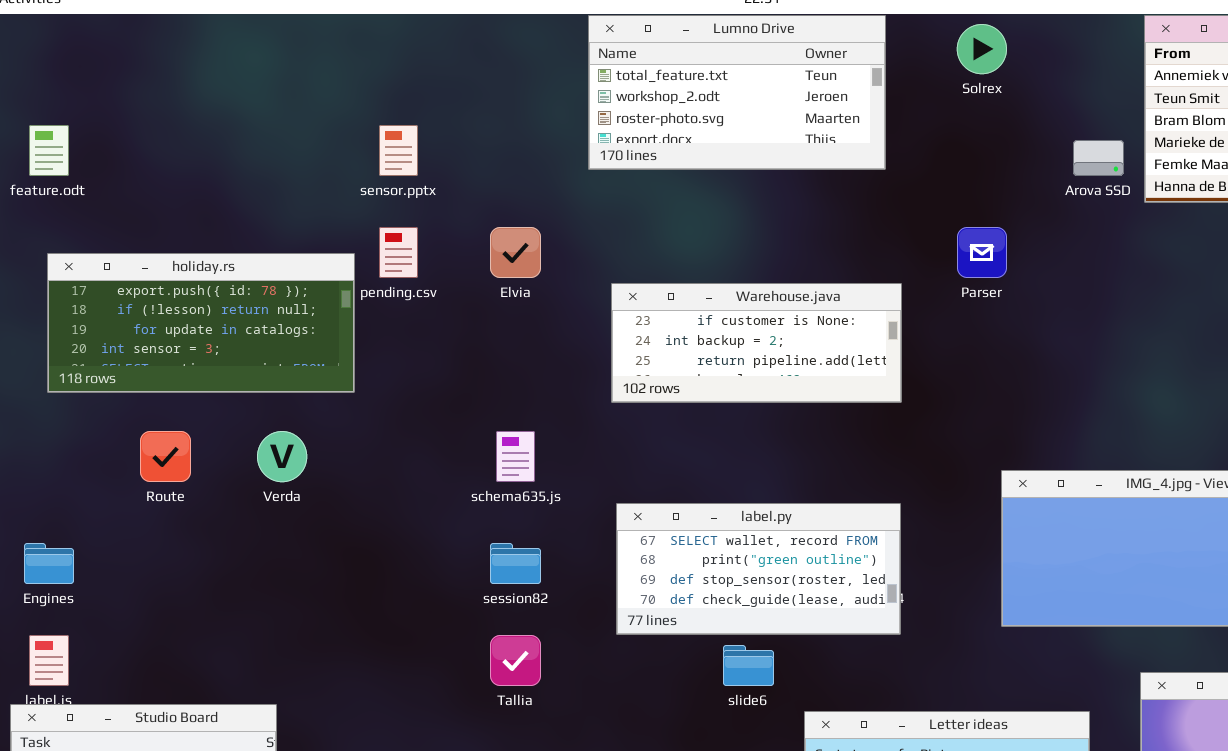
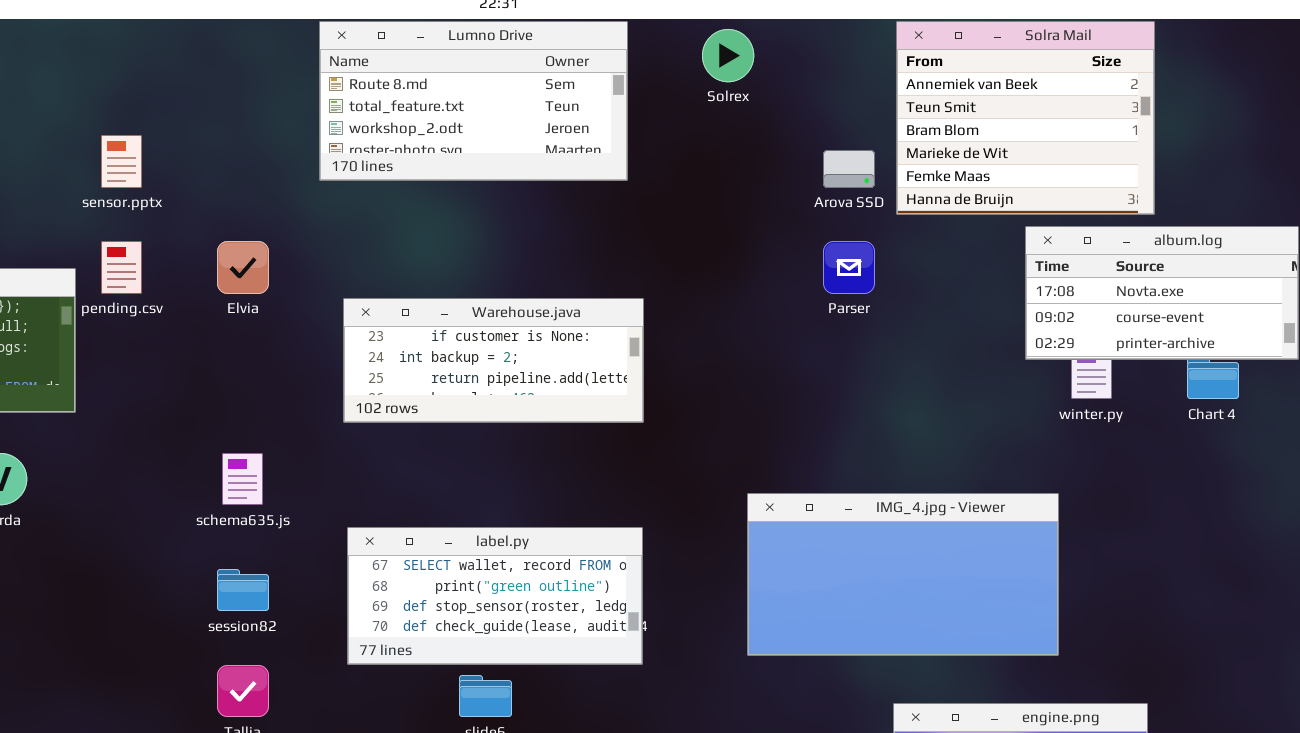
Lumno Drive: [588,15,886,170] -> [319,21,628,181], scrolled up 1 row
Parser: [957,227,1007,278] -> [823,241,875,294], moved

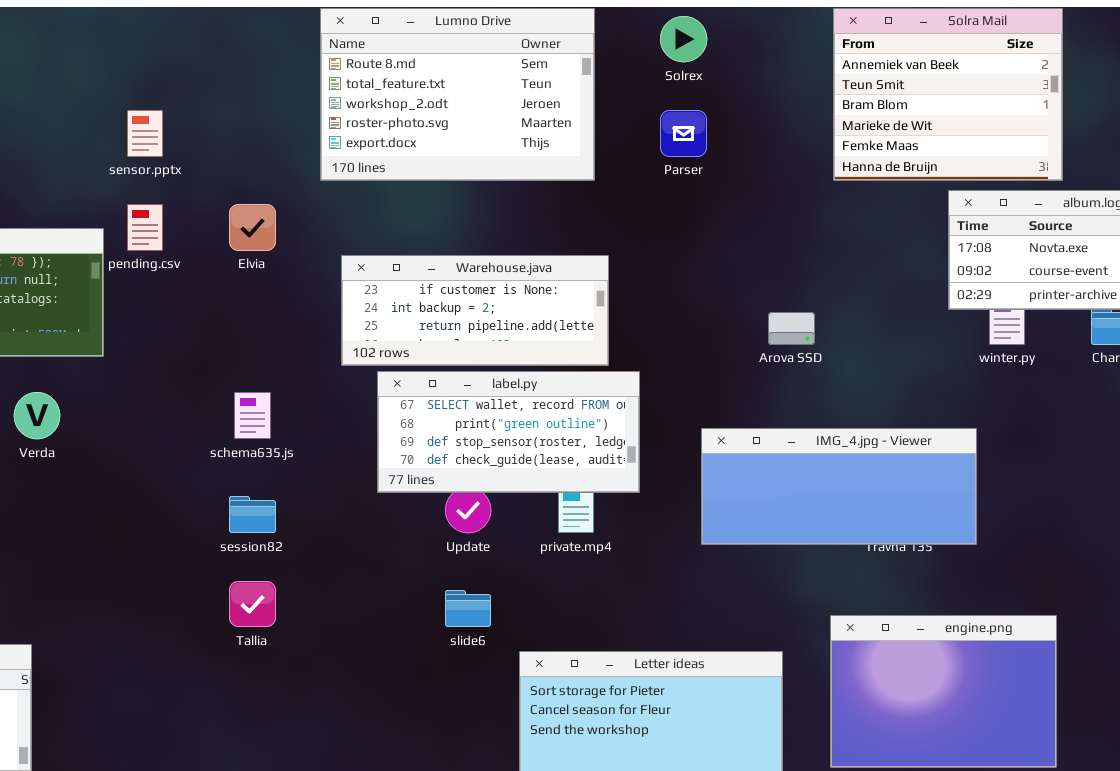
Lumno Drive: [319,21,628,181] -> [320,8,595,181], resized
Arova SSD: [823,150,875,188] -> [768,312,815,345], moved
Parser: [823,241,875,294] -> [660,110,707,157], moved
IMG_4.jpg - Viewer: [747,493,1059,656] -> [701,428,977,545], resized
label.py: [347,527,643,665] -> [377,371,640,493], moved

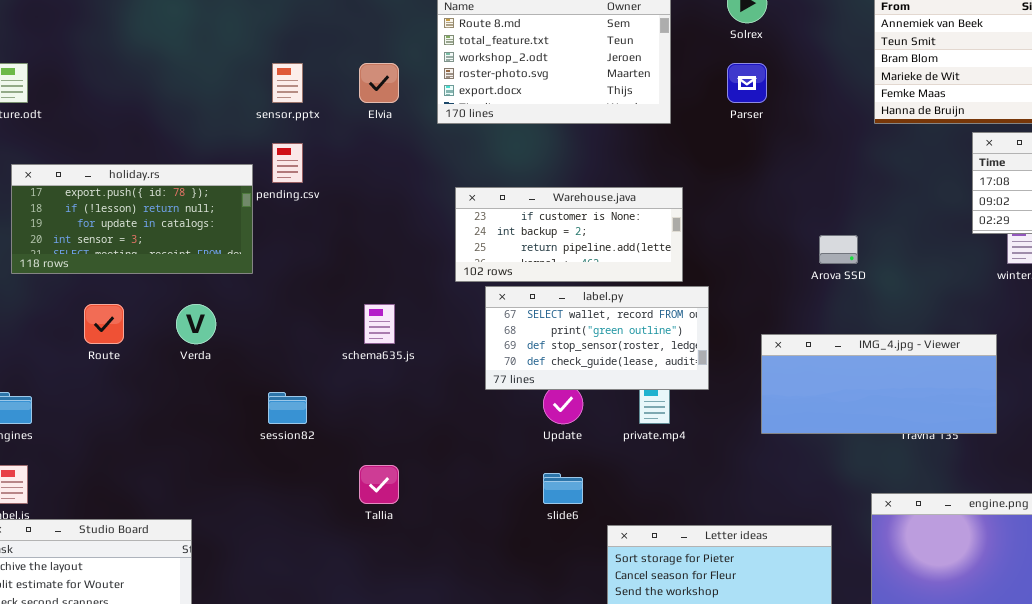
Elvia: [229,204,276,251] -> [359,63,399,103], moved
session82: [229,496,276,533] -> [268,392,307,424], moved

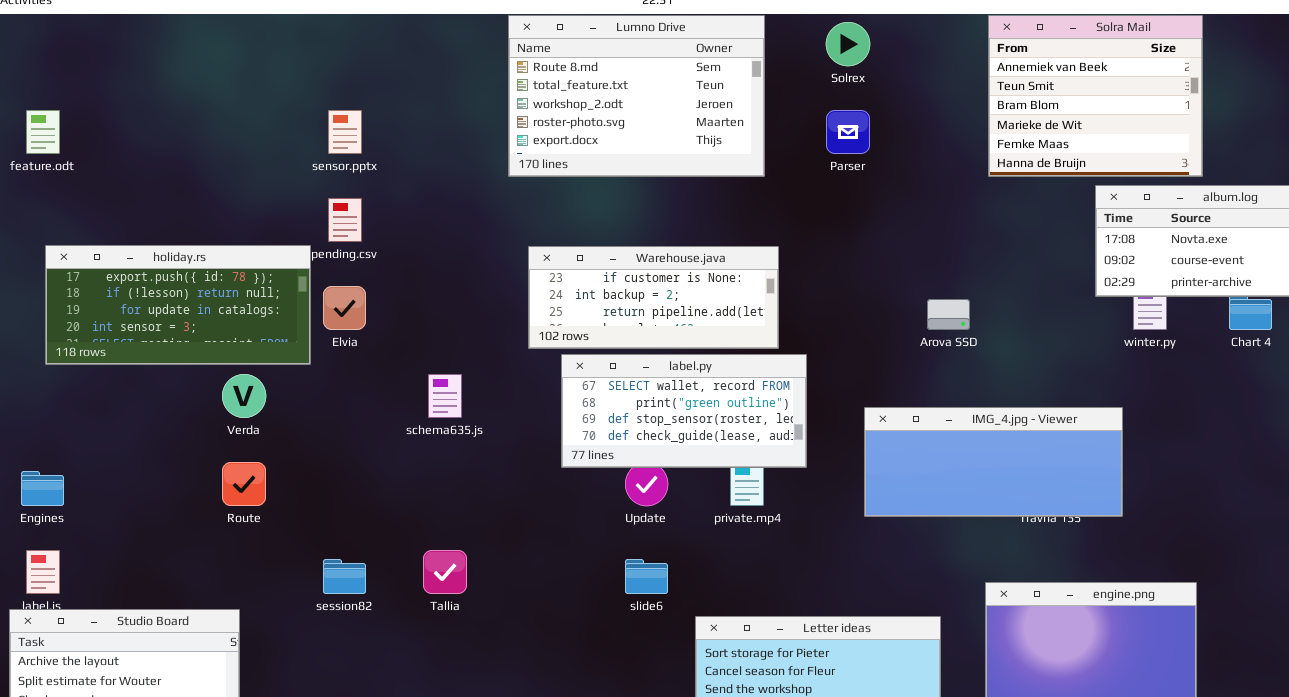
Elvia: [359,63,399,103] -> [323,286,366,330], moved
holiday.rs: [11,164,253,274] -> [45,245,311,365], moved
Route: [84,304,124,344] -> [222,462,266,506], moved
session82: [268,392,307,424] -> [323,559,366,594], moved

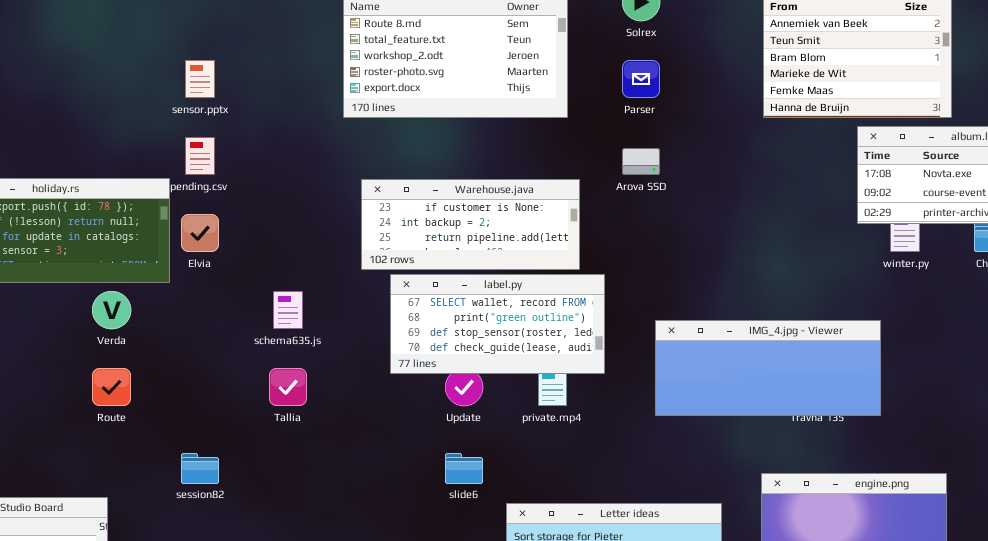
Arova SSD: [927,299,970,330] -> [622,148,660,175], moved
Tallia: [423,550,467,594] -> [269,368,307,406], moved

